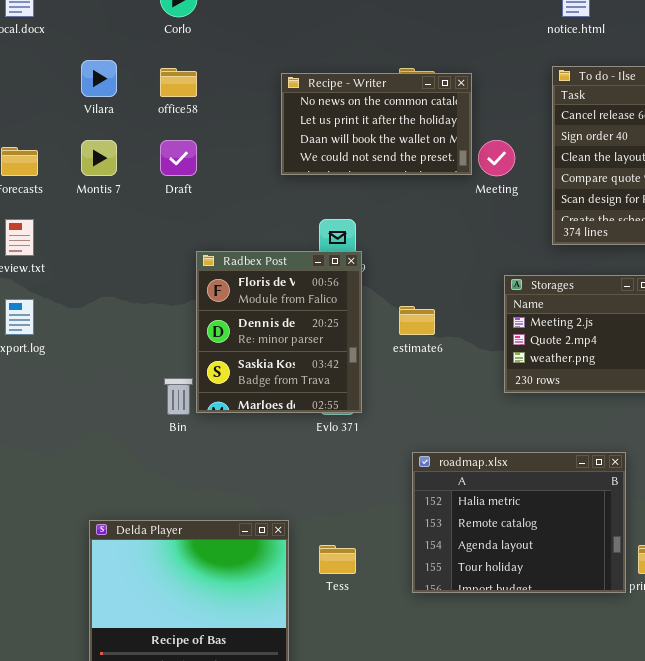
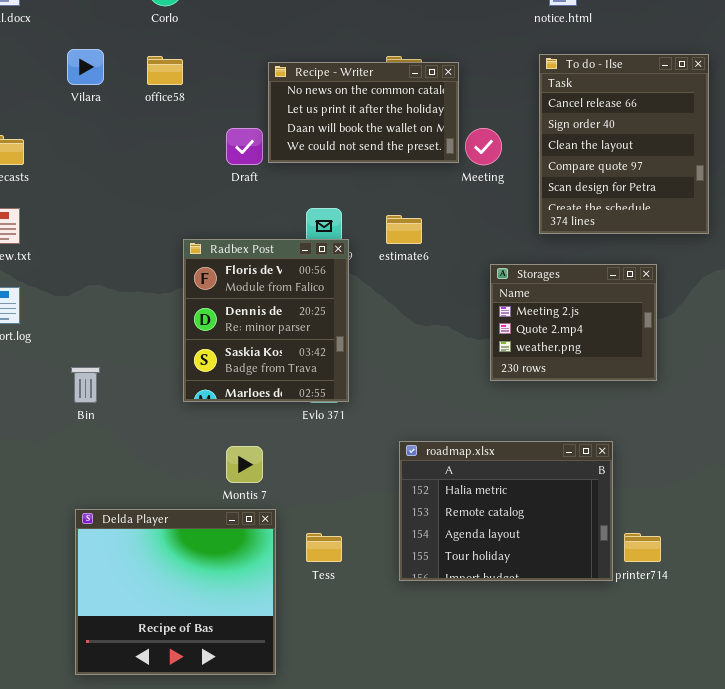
Montis 7: [81,140,117,176] -> [226,446,263,483], moved
Draft: [160,140,197,176] -> [226,128,263,165], moved
estimate6: [399,306,435,335] -> [386,215,422,244], moved
Bin: [164,378,193,415] -> [71,367,100,403], moved

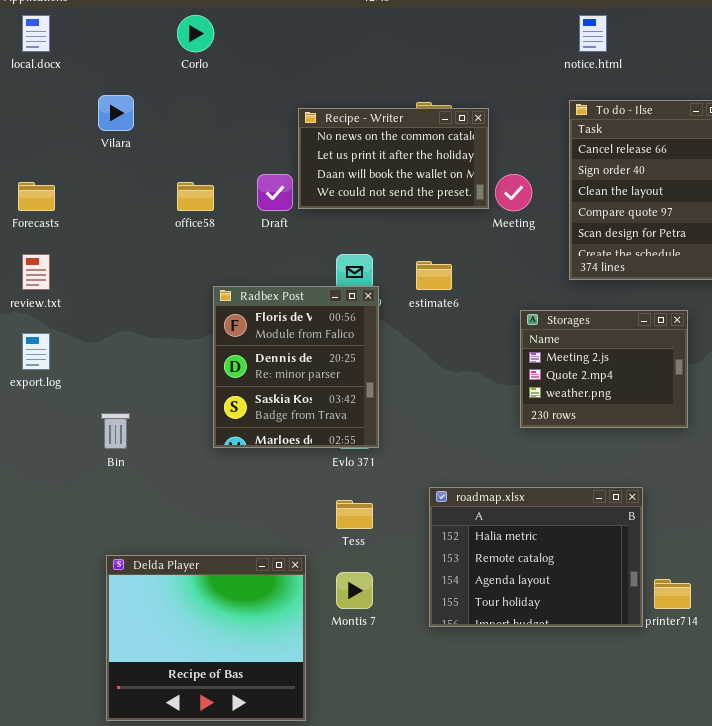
office58: [147,56,183,85] -> [177,182,214,211], moved
Montis 7: [226,446,263,483] -> [336,572,373,609], moved
Tess: [306,533,342,562] -> [336,500,373,529], moved

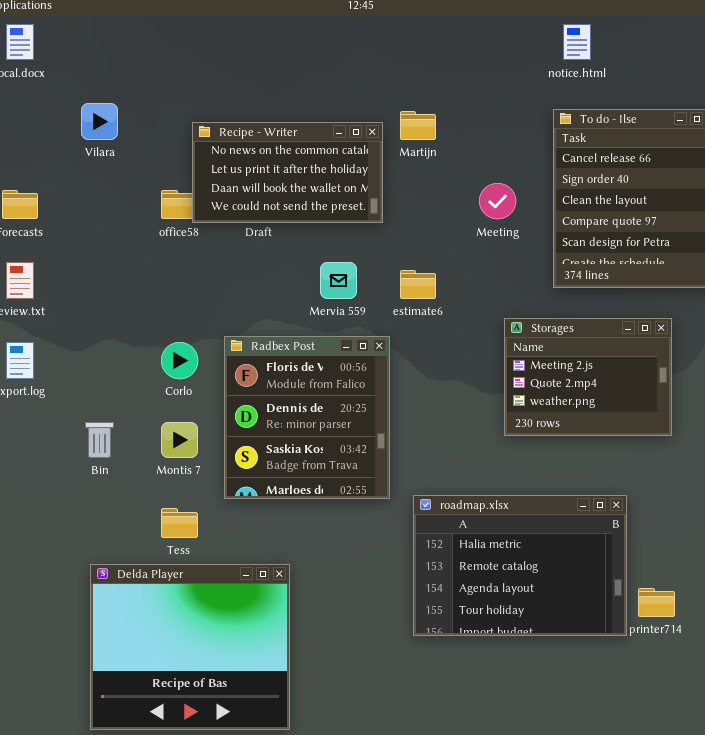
Corlo: [177,15,214,52] -> [161,342,198,379], moved
Recipe - Writer: [298,108,489,209] -> [192,122,383,223], moved
Radbex Post: [213,286,379,448] -> [224,336,390,499], moved
Tess: [336,500,373,529] -> [161,508,198,538], moved
Montis 7: [336,572,373,609] -> [161,422,198,458], moved

